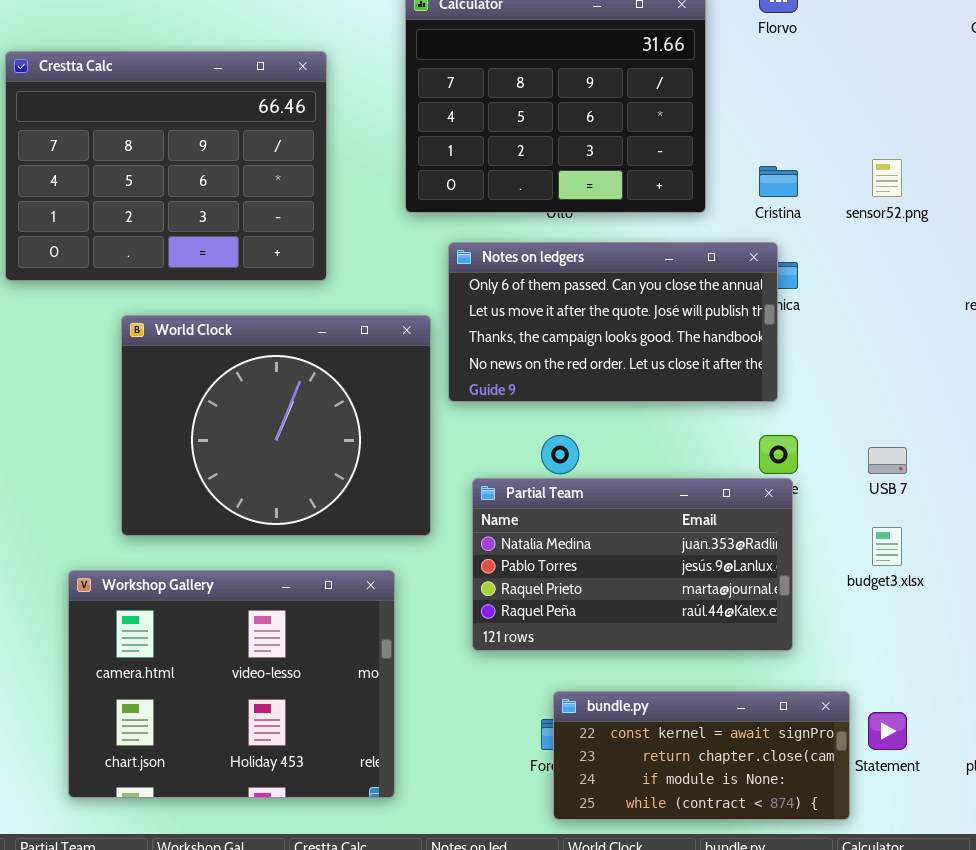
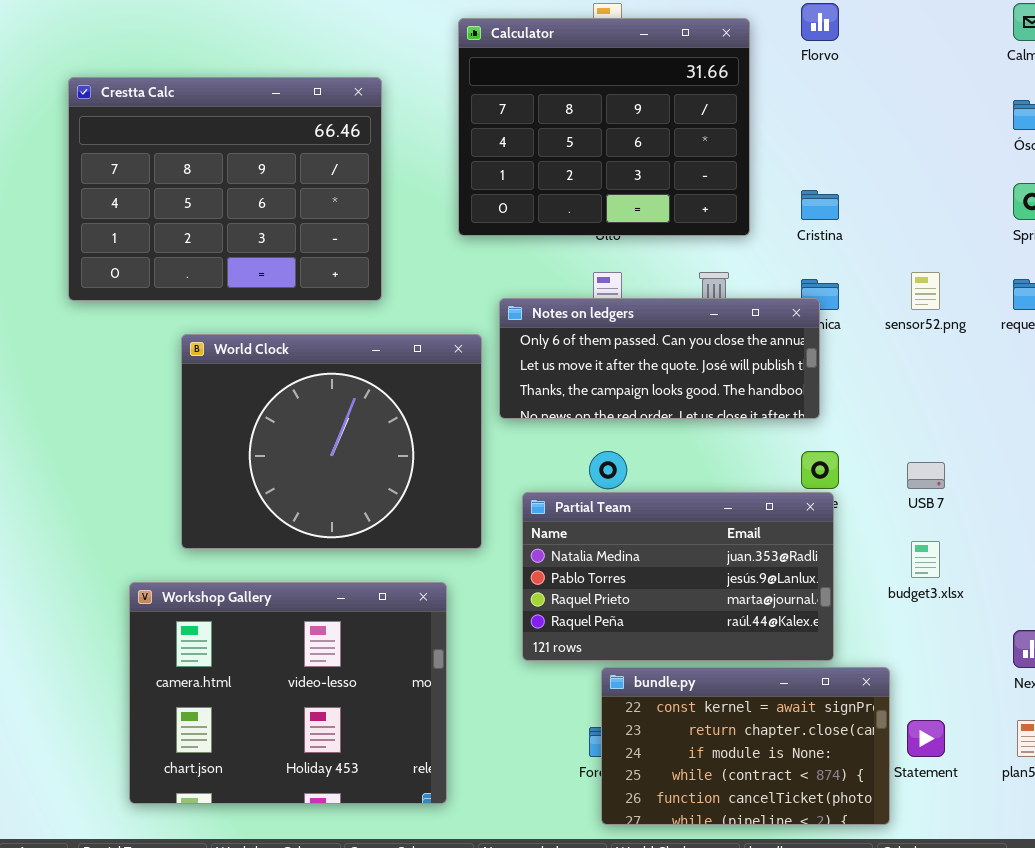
sensor52.png: [872,159,902,197] -> [911,272,940,310], moved
Notes on ledgers: [448,242,778,402] -> [499,298,820,419], resized
bundle.py: [553,691,850,820] -> [601,667,890,825], resized

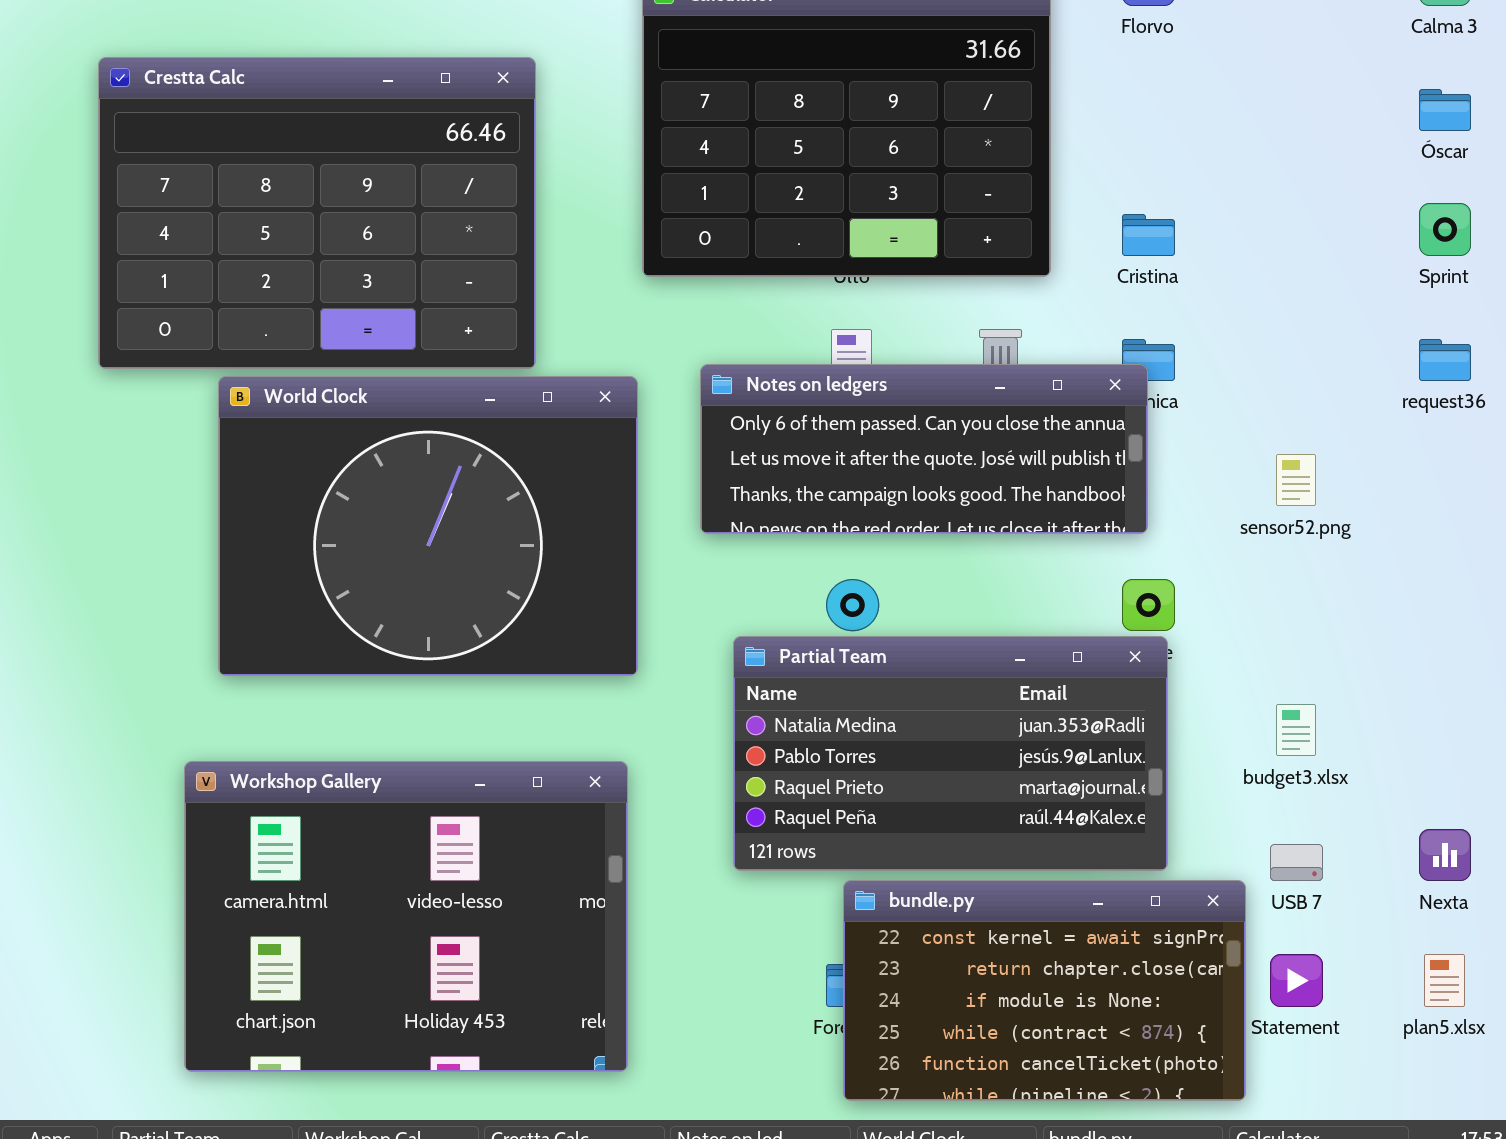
sensor52.png: [911,272,940,310] -> [1276,454,1316,506], moved
World Clock: [181,334,482,549] -> [218,376,638,676], moved
USB 7: [907,462,945,489] -> [1270,844,1323,881], moved

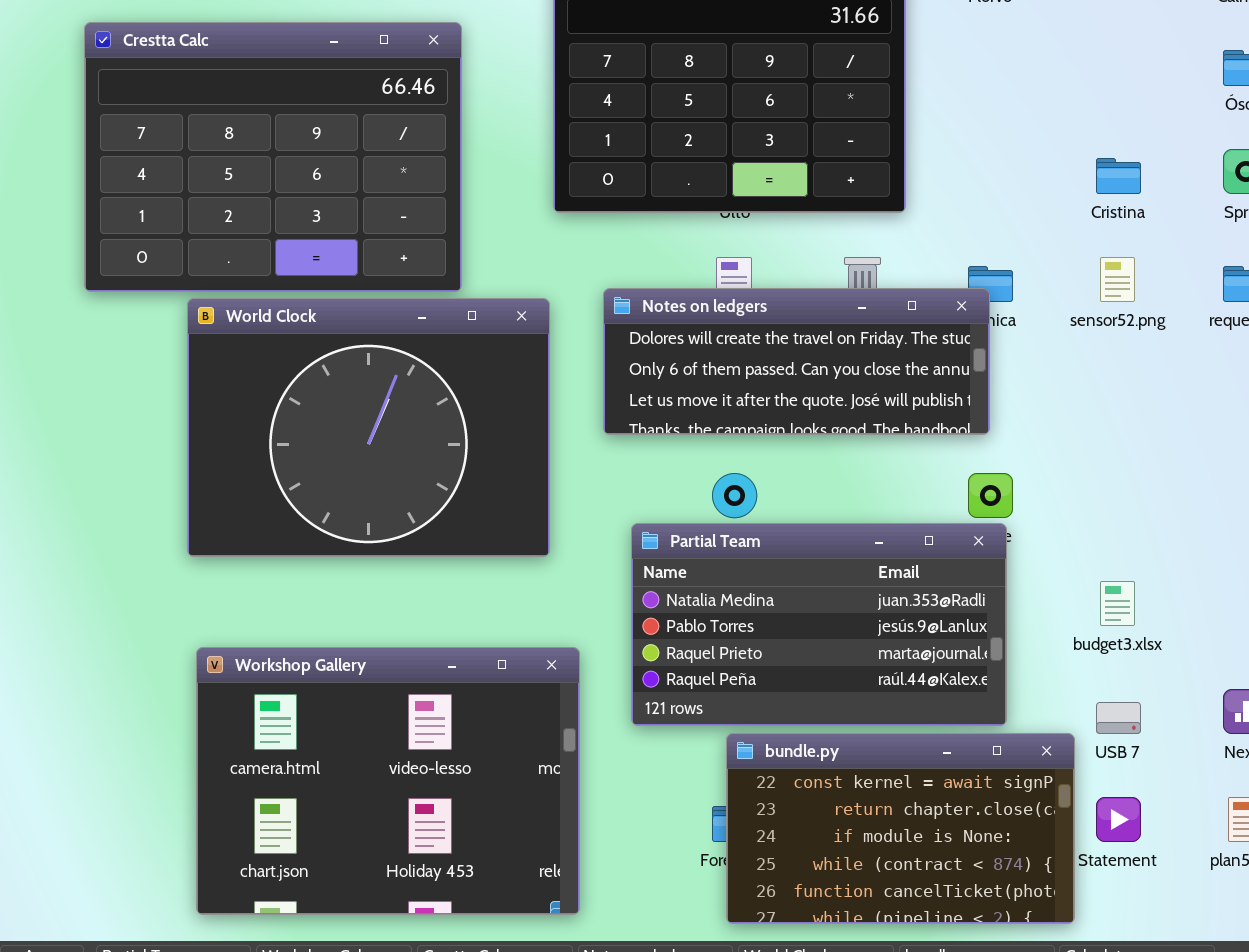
Cristina: [1122,214,1175,256] -> [1096,158,1141,194], moved
Notes on ledgers: [700,364,1148,534] -> [603,288,990,435], scrolled up 1 row
sensor52.png: [1276,454,1316,506] -> [1100,257,1135,302], moved
Workshop Gallery: [184,761,628,1072] -> [196,647,580,915], moved

